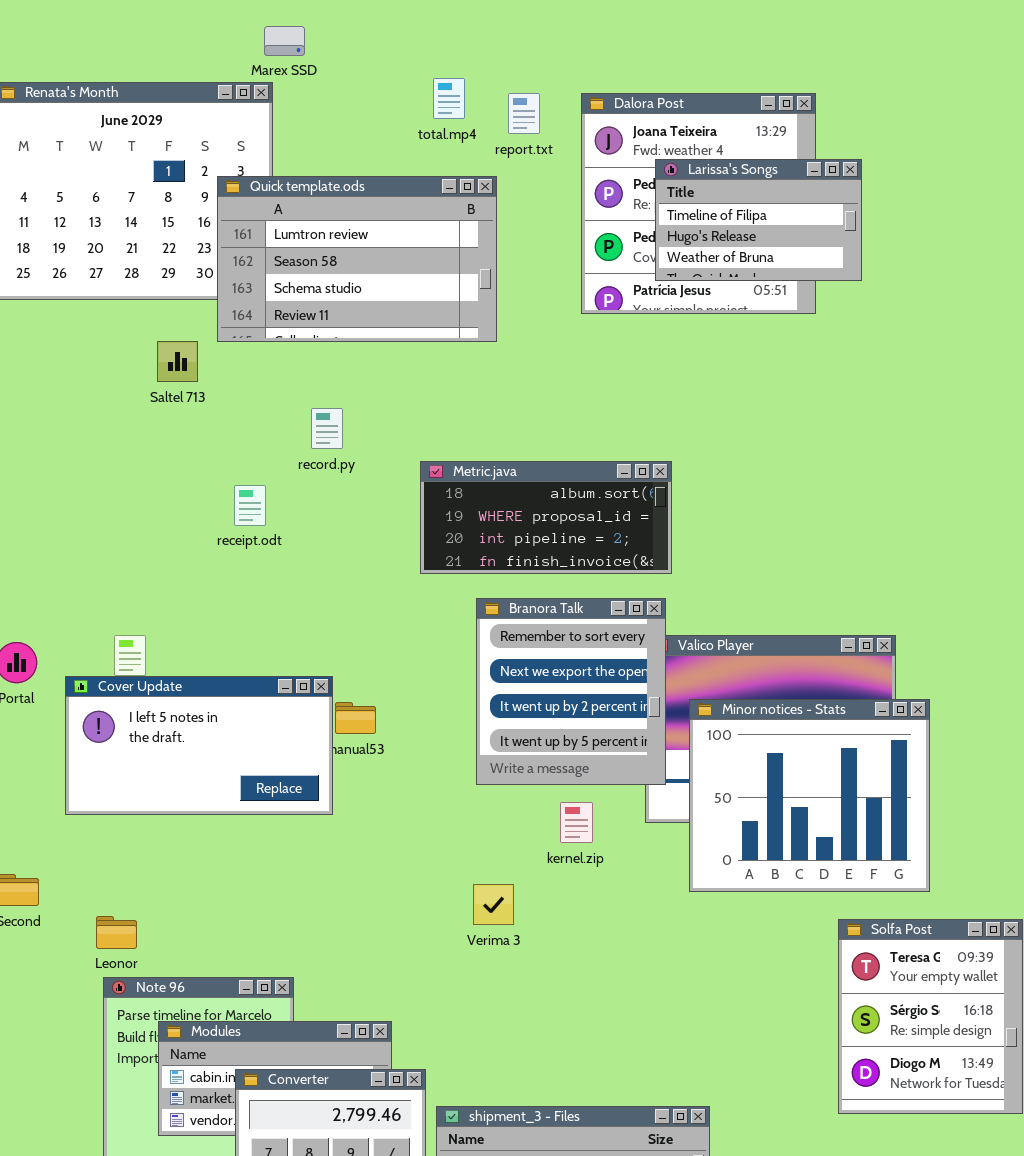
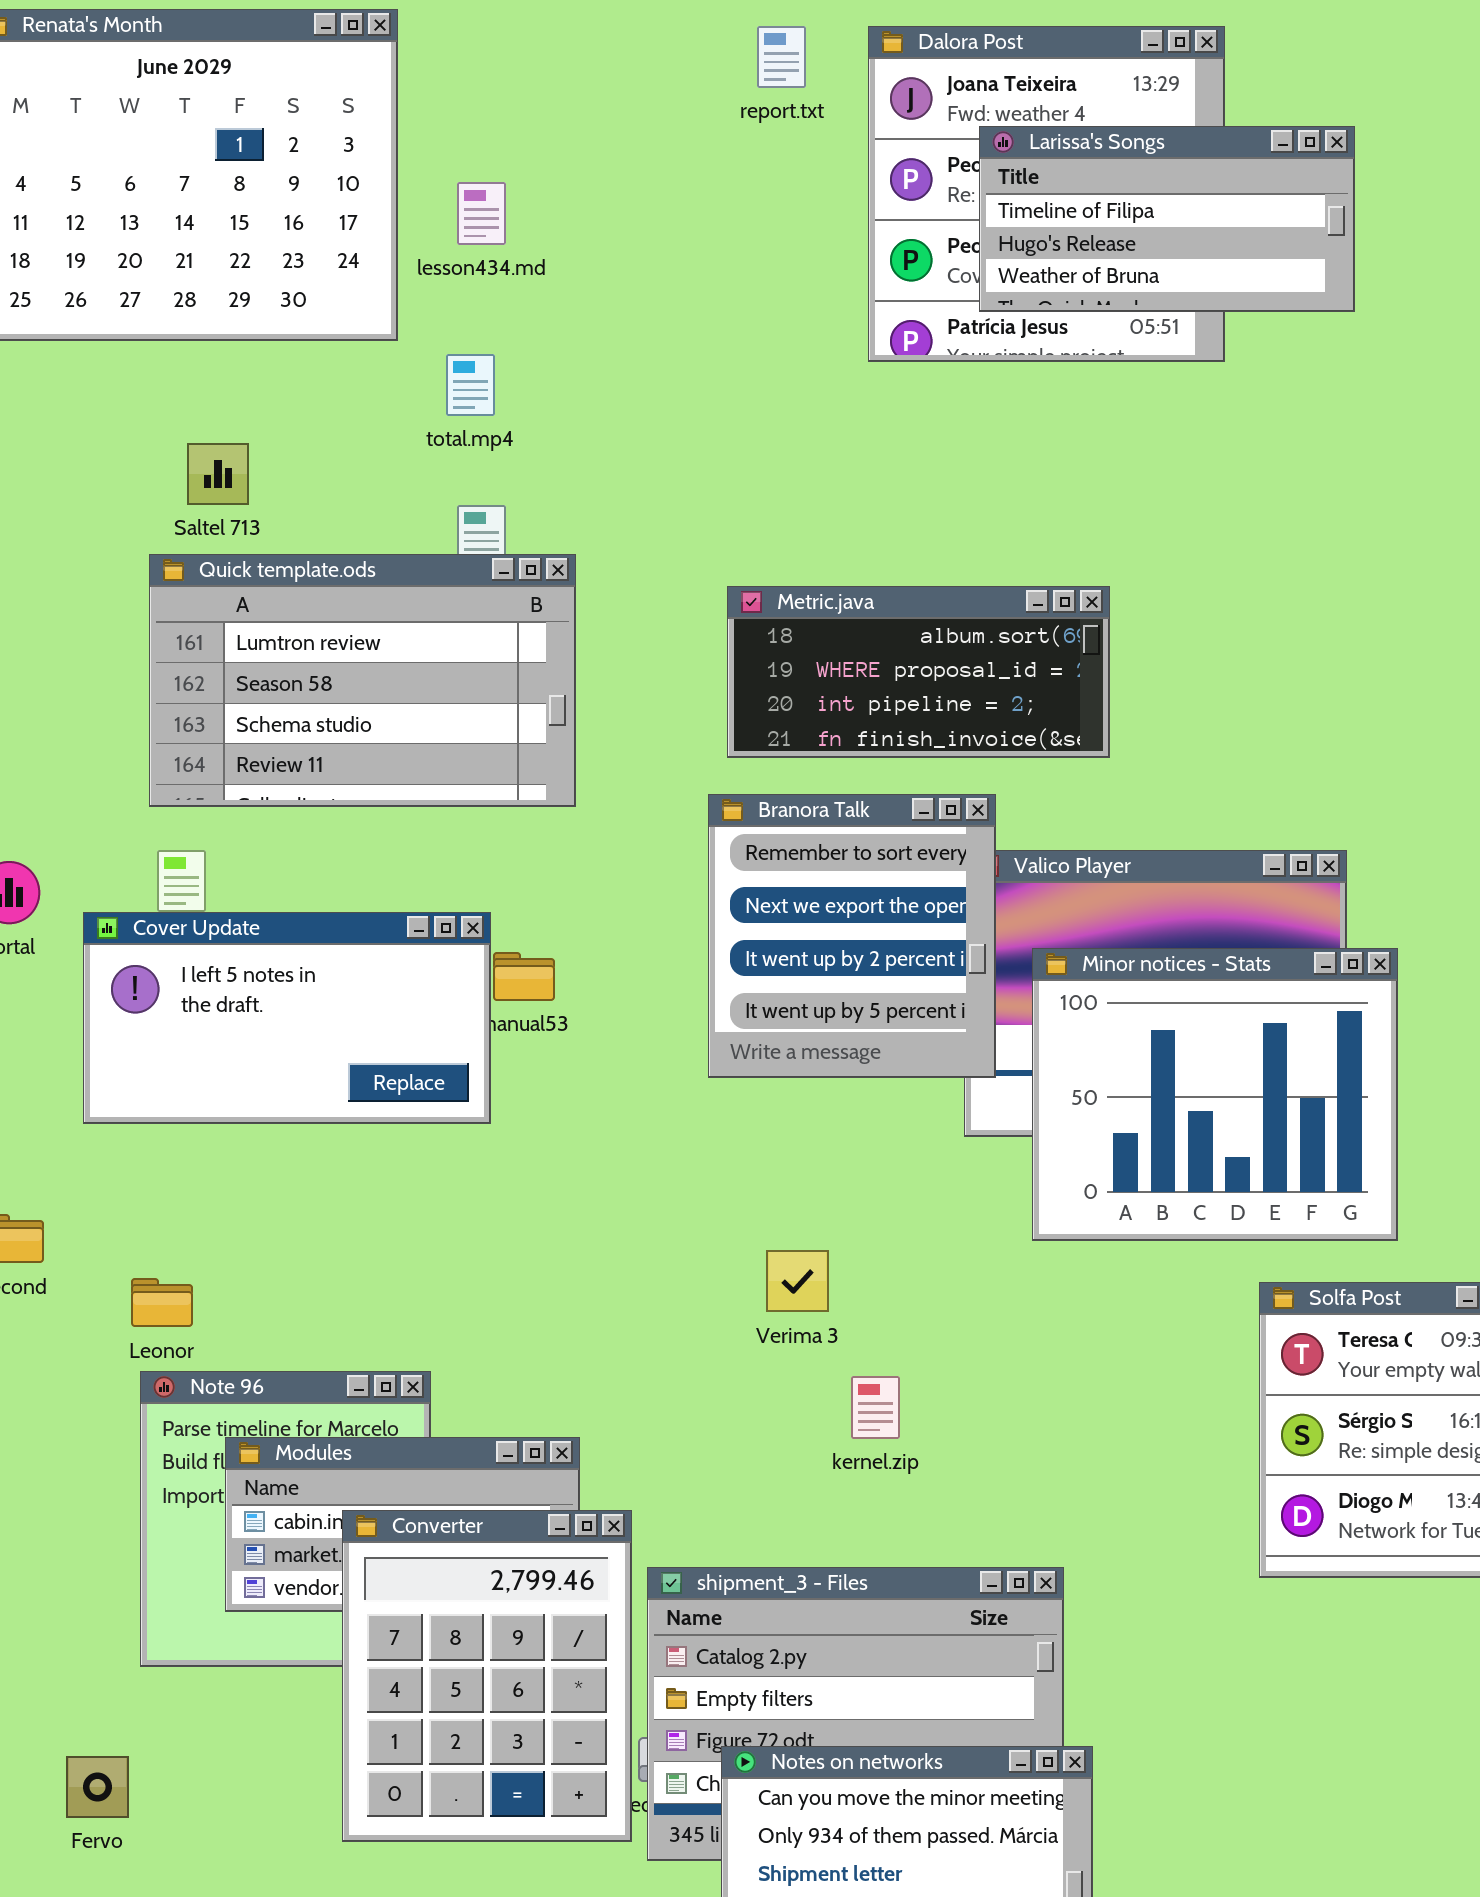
total.mp4: [433,78,465,119] -> [446,354,495,416], moved
Larissa's Songs: [655,159,862,281] -> [979,126,1355,312], resized
Quick template.ods: [217,176,497,342] -> [149,554,576,807], moved
Saltel 713: [157,341,198,382] -> [187,443,249,505], moved
Metric.java: [420,461,672,574] -> [727,586,1110,758], moved
kernel.zip: [560,802,593,843] -> [851,1376,900,1439], moved
Verima 3: [473,884,514,925] -> [766,1250,829,1312], moved

